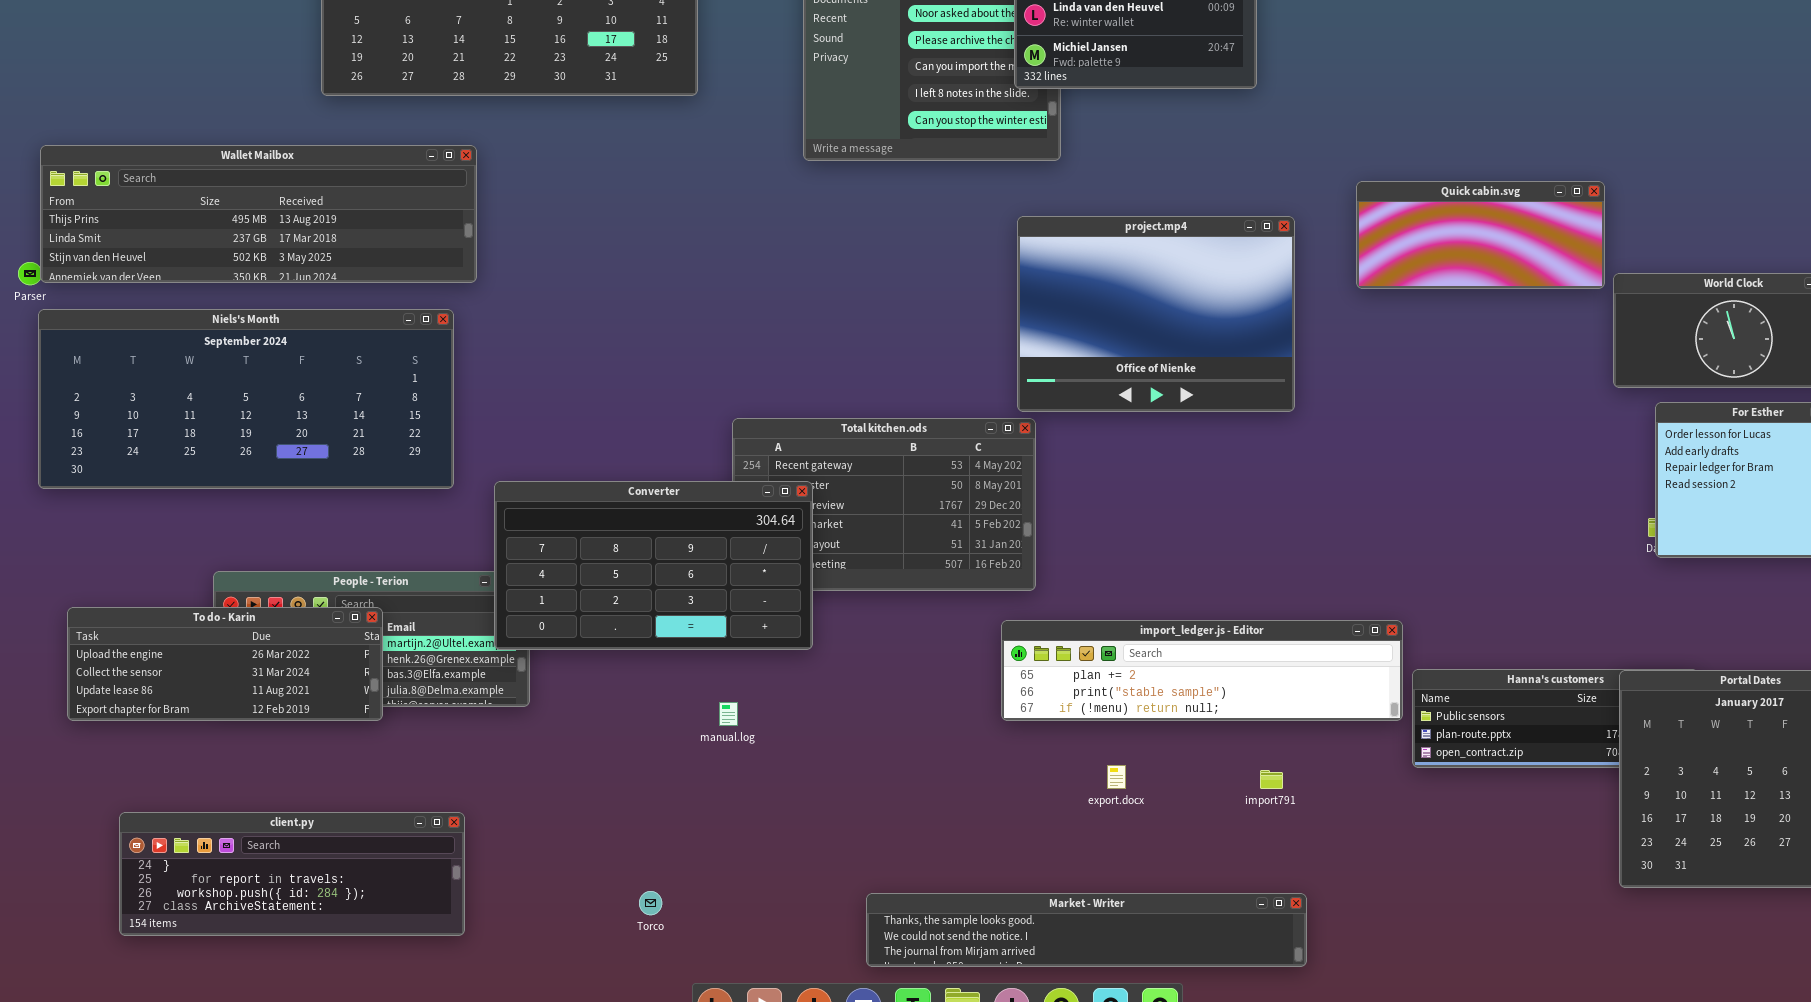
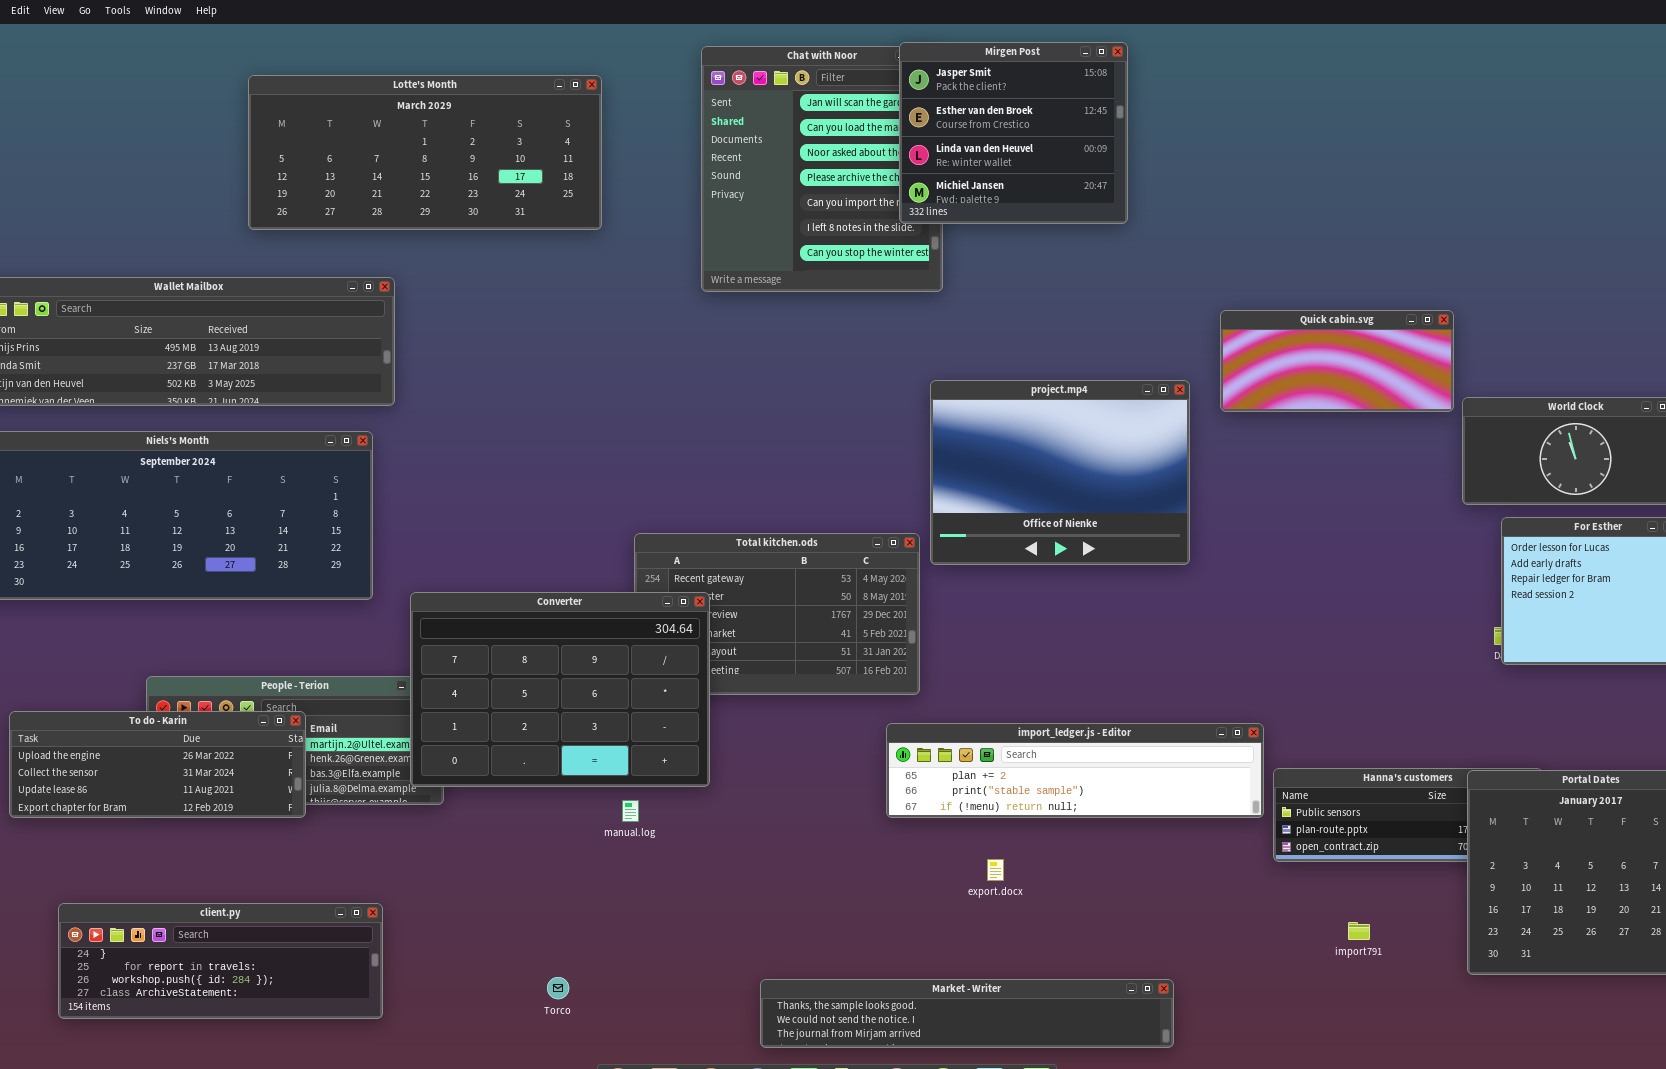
project.mp4: [1017,216,1295,412] -> [930,380,1190,565], moved
Converter: [494,481,813,650] -> [410,592,710,787], resized
import791: [1260,770,1283,789] -> [1348,922,1370,940], moved

